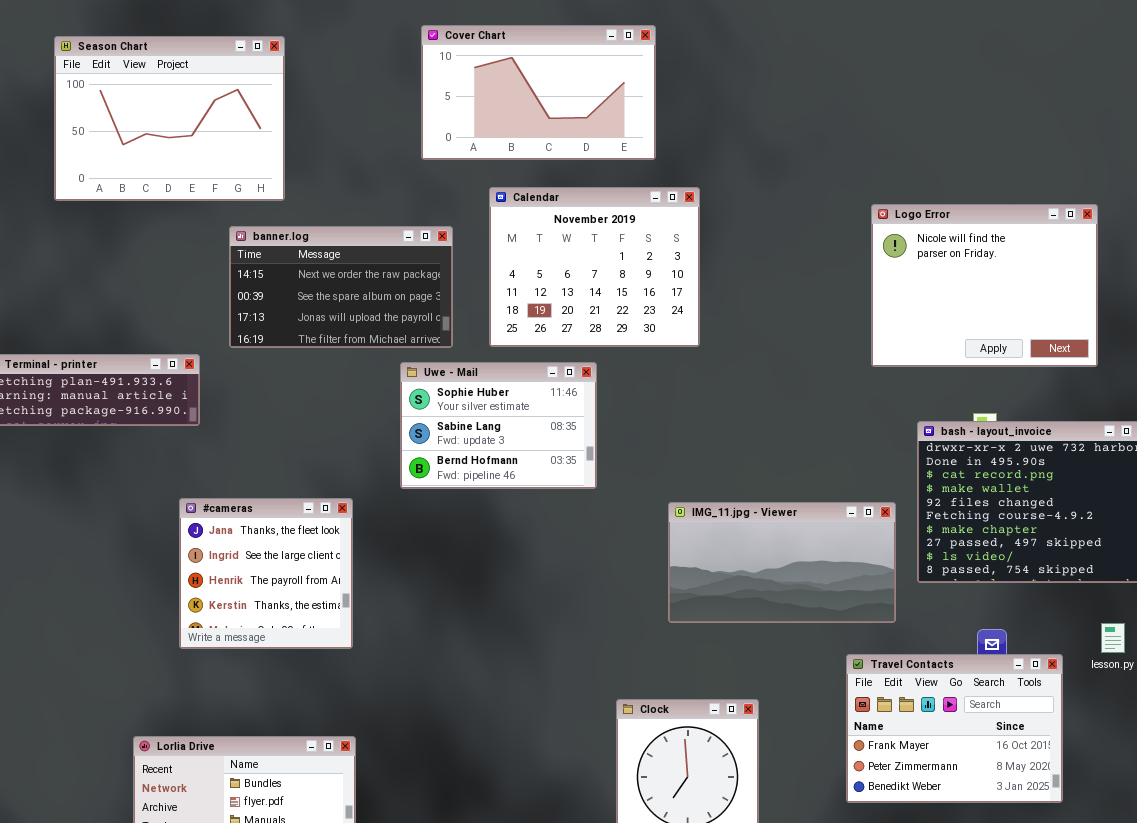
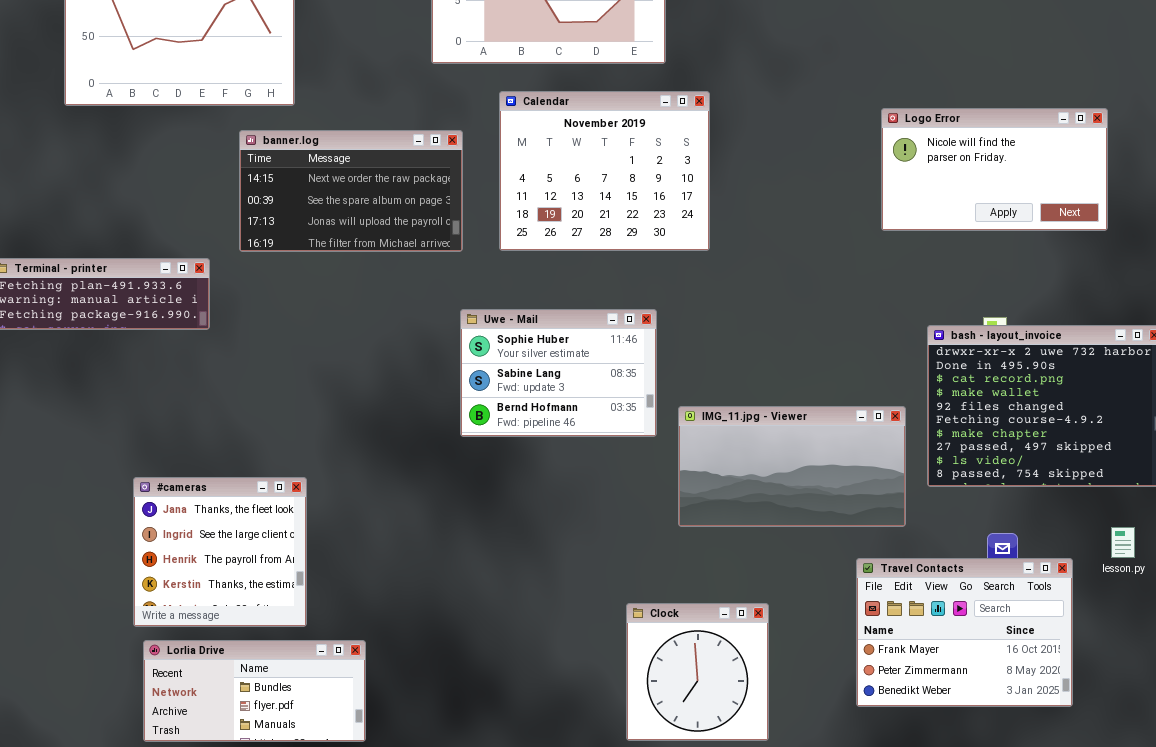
Logo Error: [871,204,1098,367] -> [881,108,1108,231], resized
Uwe - Mail: [400,362,597,489] -> [460,309,657,437], moved
#cameras: [179,498,353,649] -> [133,477,307,627], moved

